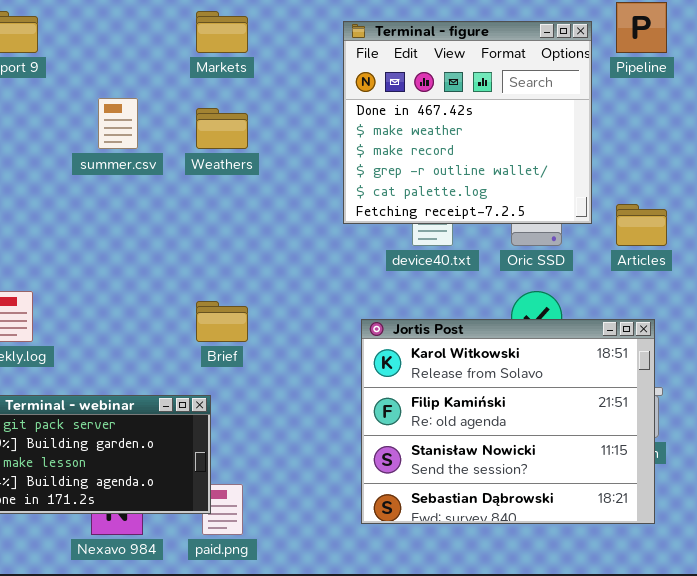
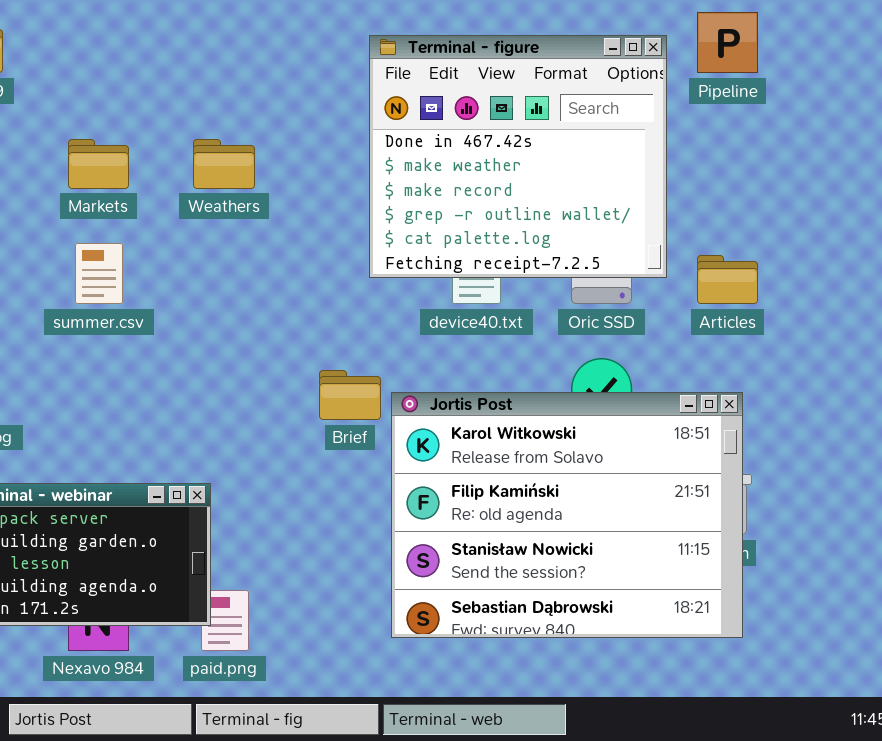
Markets: [196,11,248,53] -> [68,139,129,189], moved
summer.csv: [98,98,138,149] -> [75,243,123,304], moved
Brief: [196,301,248,342] -> [319,370,381,420], moved

